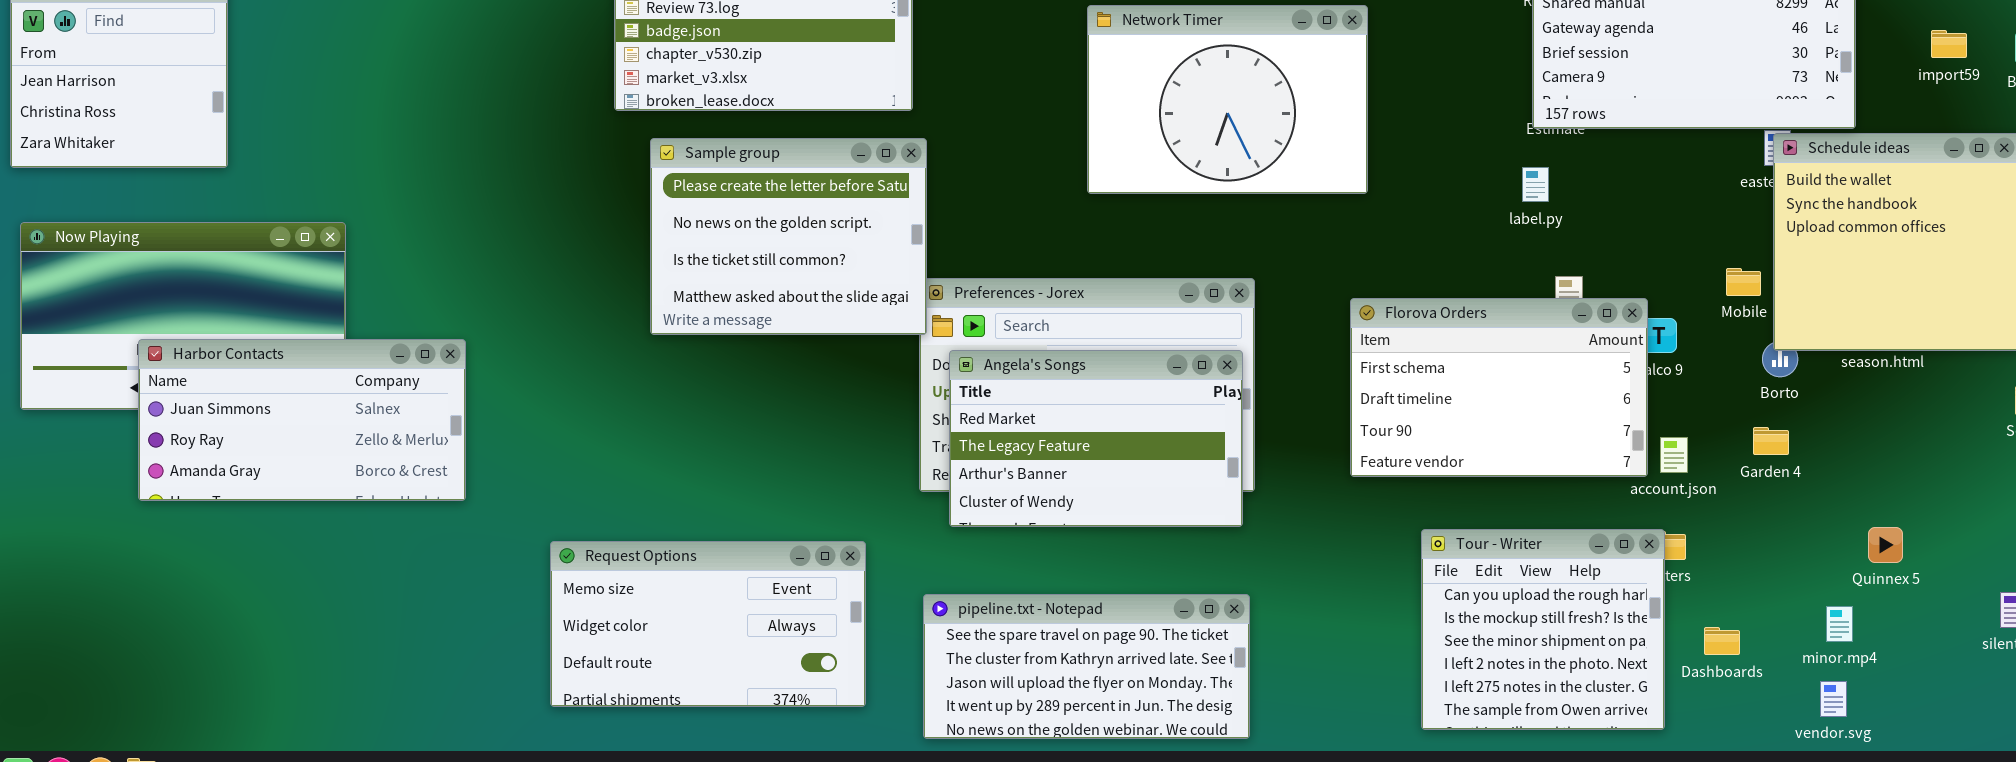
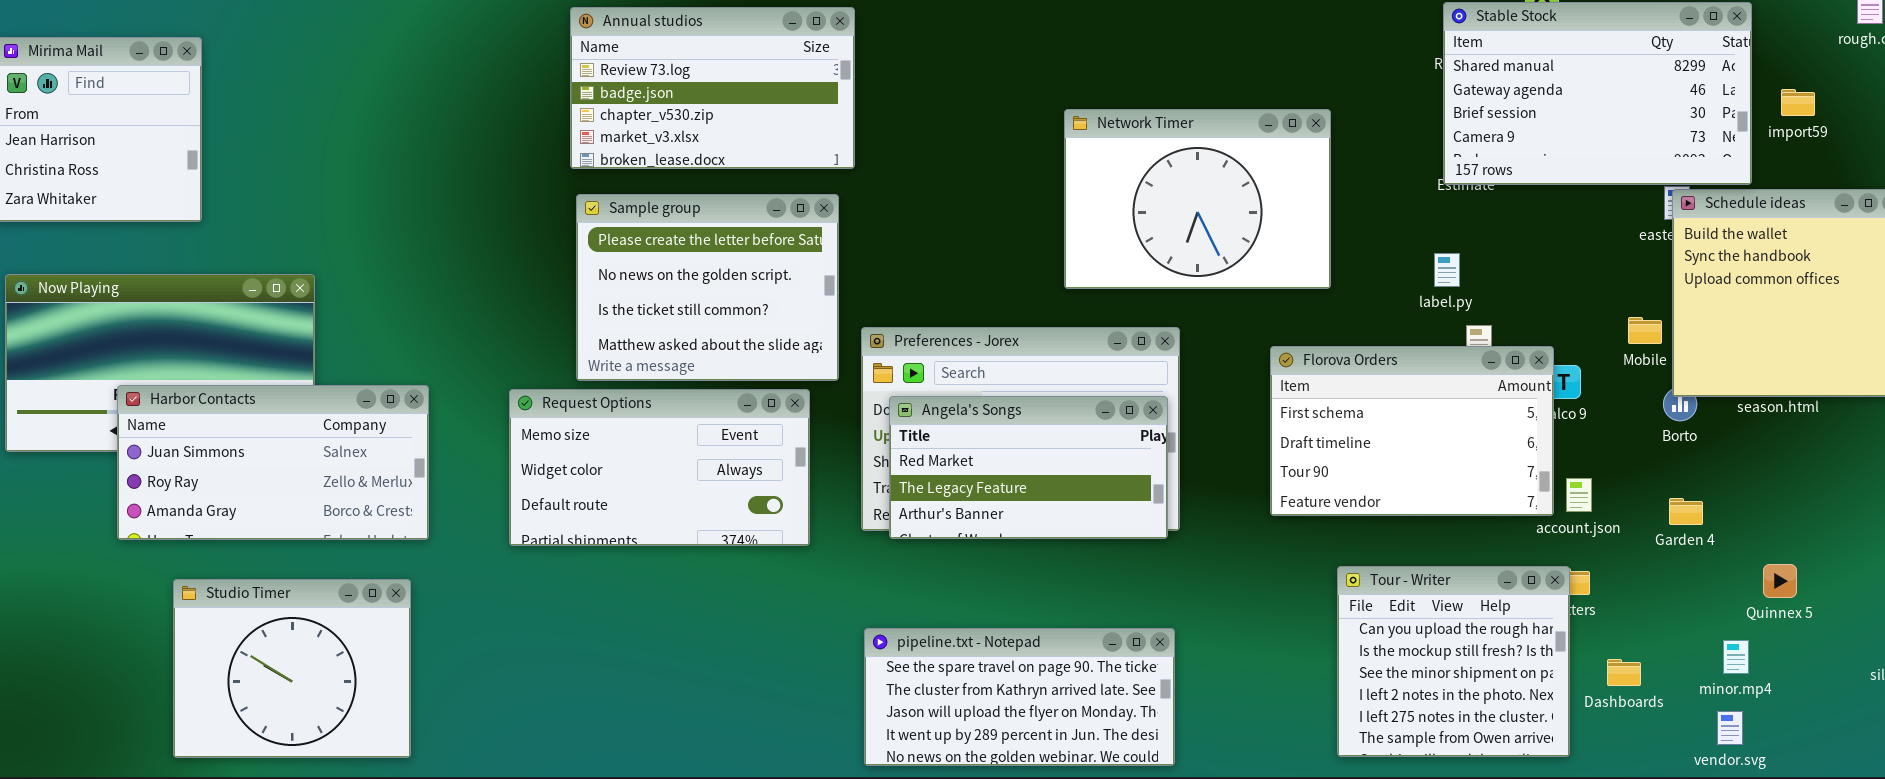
Network Timer: [1087,5,1368,194] -> [1064,109,1331,289], moved
import59: [1931,30,1967,58] -> [1781,89,1815,116], moved
Sample group: [650,138,927,335] -> [576,194,839,381], moved
label.py: [1522,167,1549,202] -> [1434,253,1460,287], moved
Angela's Songs: [949,350,1243,527] -> [889,396,1168,539], resized
Garden 4: [1753,427,1789,455] -> [1669,498,1703,525], moved
Request Options: [550,541,866,707] -> [509,389,810,546], moved
Studio Timer: none -> [173,579,411,758], opened

